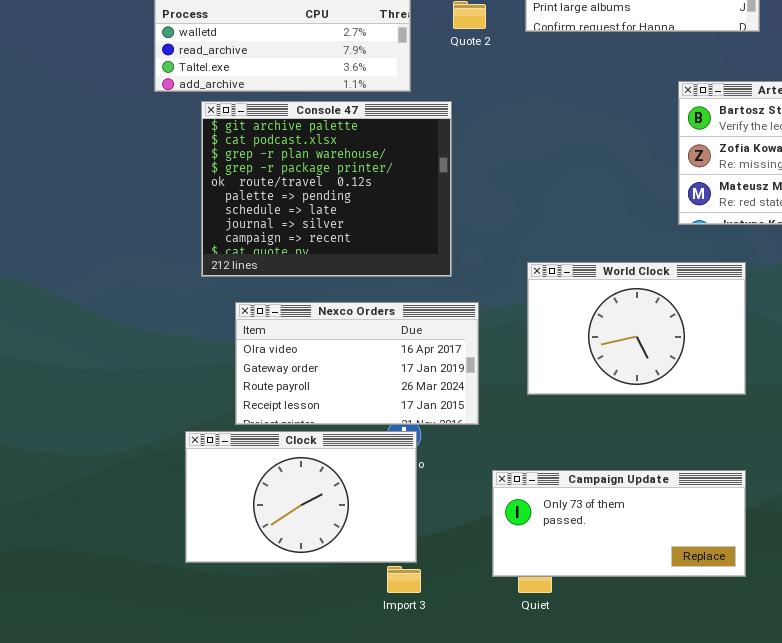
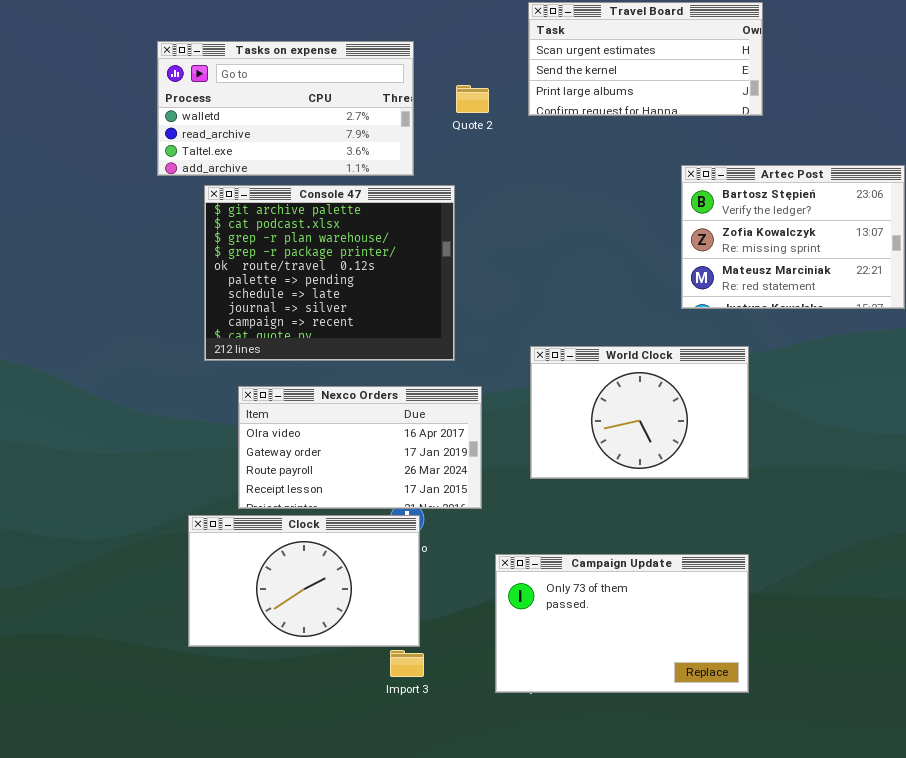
Campaign Update: [492,470,746,577] -> [495,554,749,693], resized

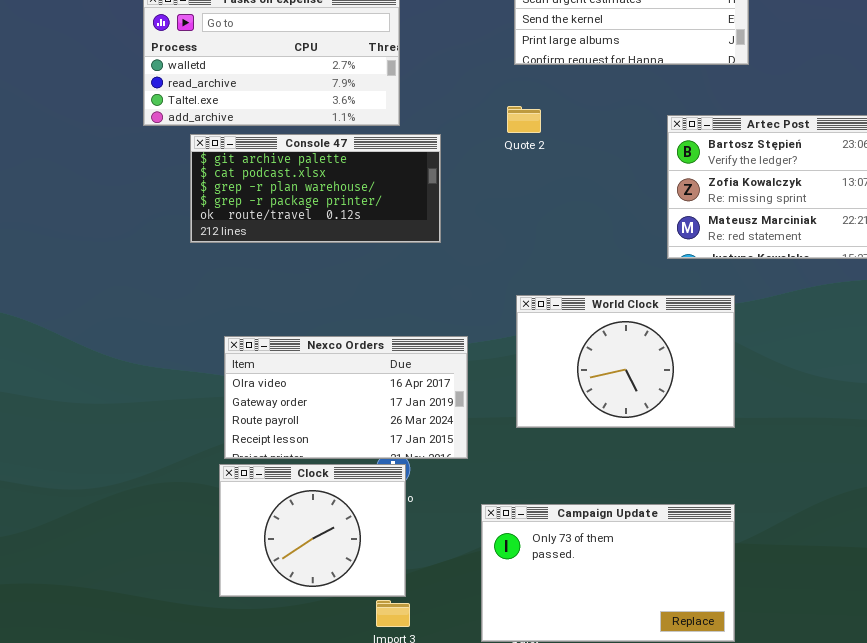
Quote 2: [456,85,489,113] -> [507,106,541,133], moved
Console 47: [204,185,455,361] -> [190,134,441,243], resized
Clock: [188,515,420,647] -> [219,464,406,597], resized

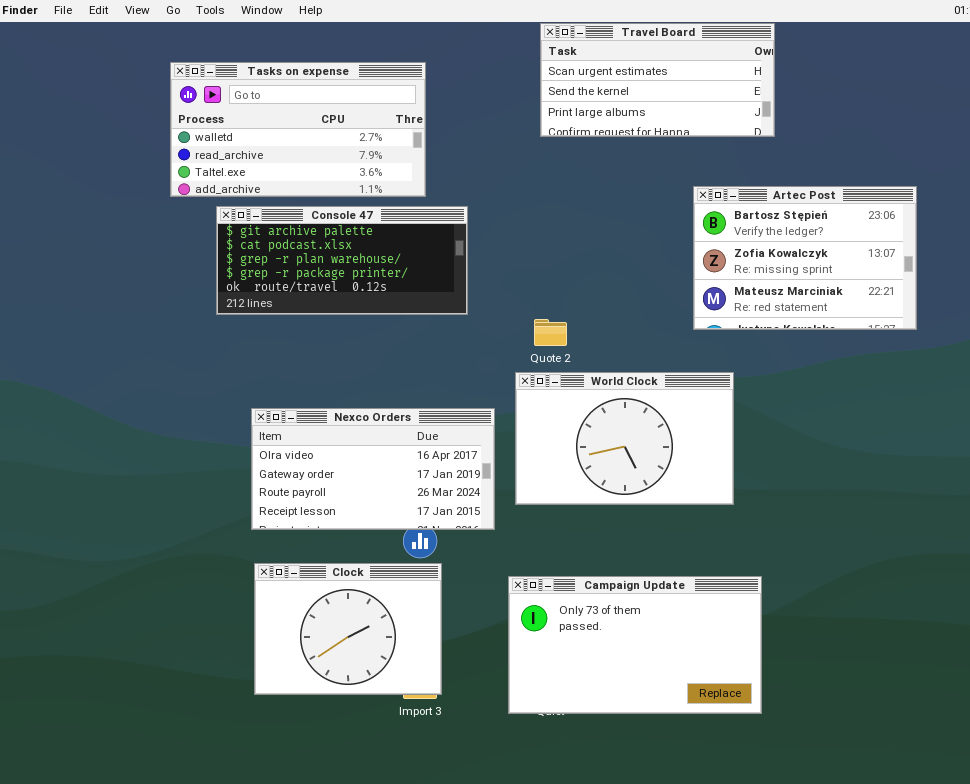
Quote 2: [507,106,541,133] -> [534,319,567,346], moved
World Clock: [516,295,735,428] -> [515,372,734,505], moved
Clock: [219,464,406,597] -> [254,563,442,695], moved

